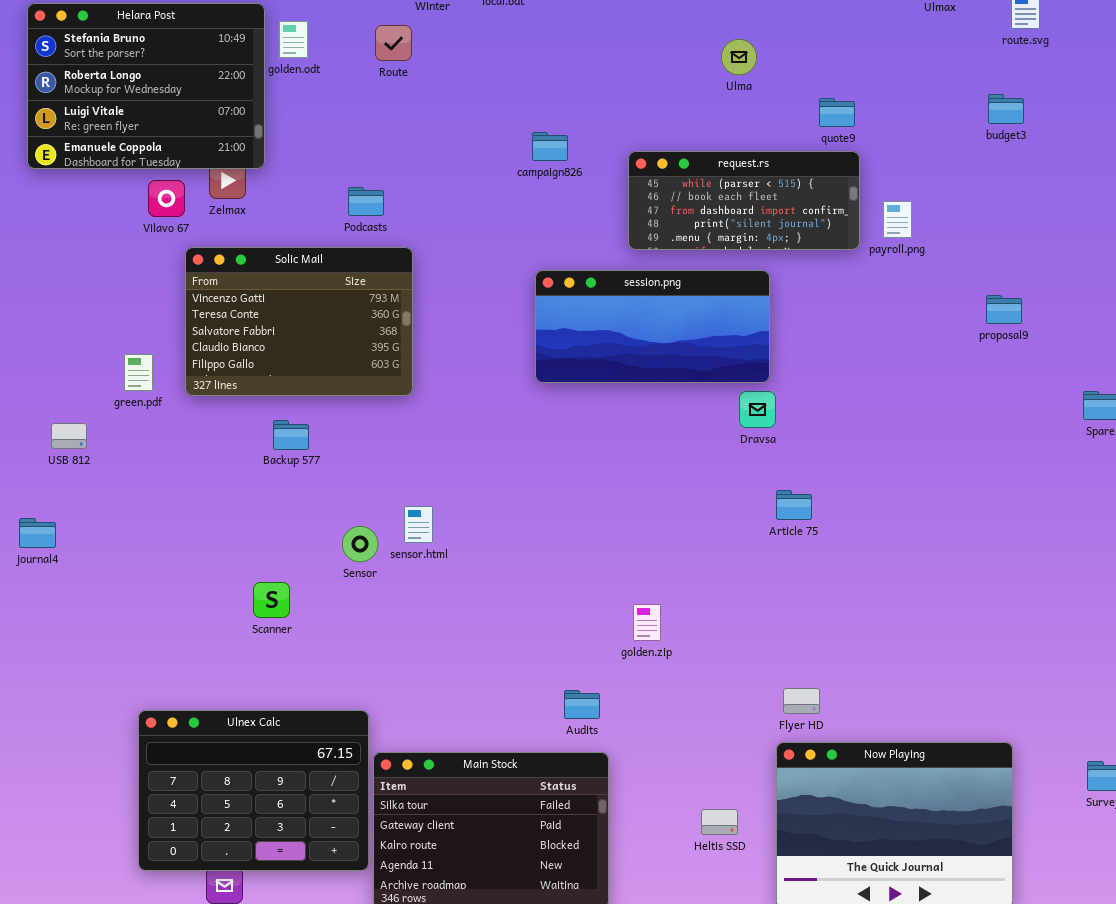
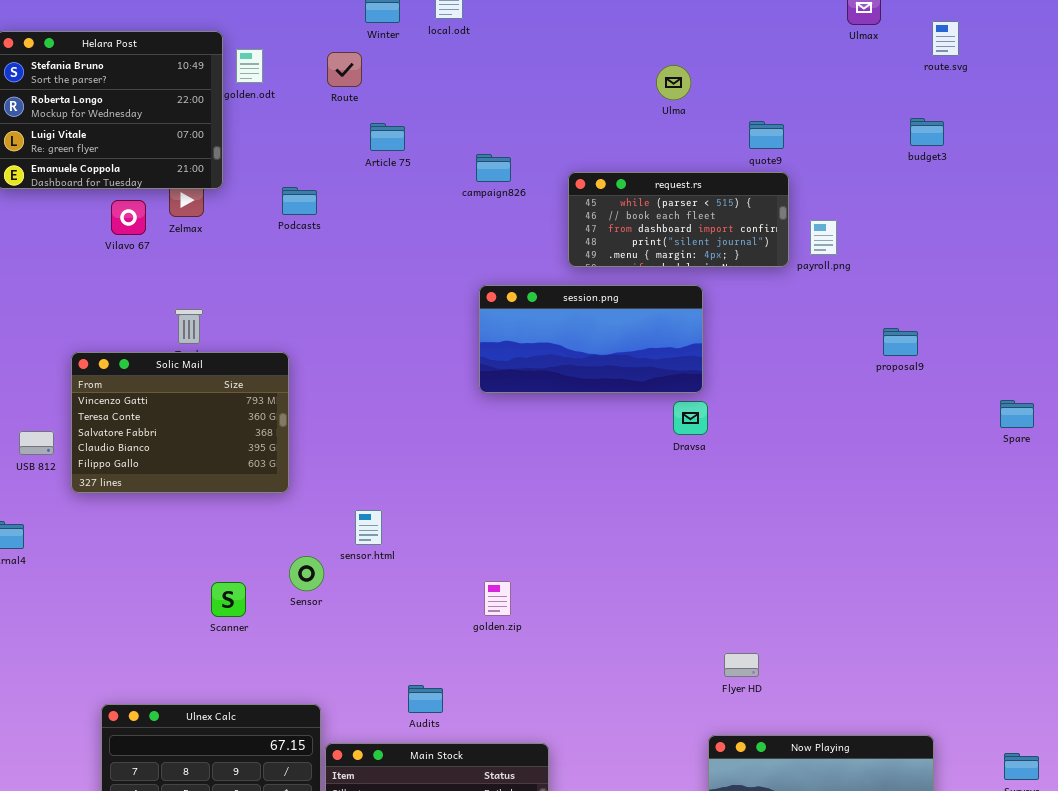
Podcasts: [348,187,384,216] -> [282,187,317,215], moved
Solic Mail: [185,247,413,396] -> [71,352,289,493], moved
proposal9: [986,295,1022,324] -> [883,328,918,356], moved
Article 75: [776,490,812,520] -> [370,123,405,151], moved
Sensor: [342,526,378,562] -> [289,556,324,591], moved
golden.zip: [633,604,661,641] -> [484,581,511,616], moved
Flyer HD: [783,688,820,714] -> [724,653,759,677], moved
Audits: [564,690,600,719] -> [408,685,443,713], moved

